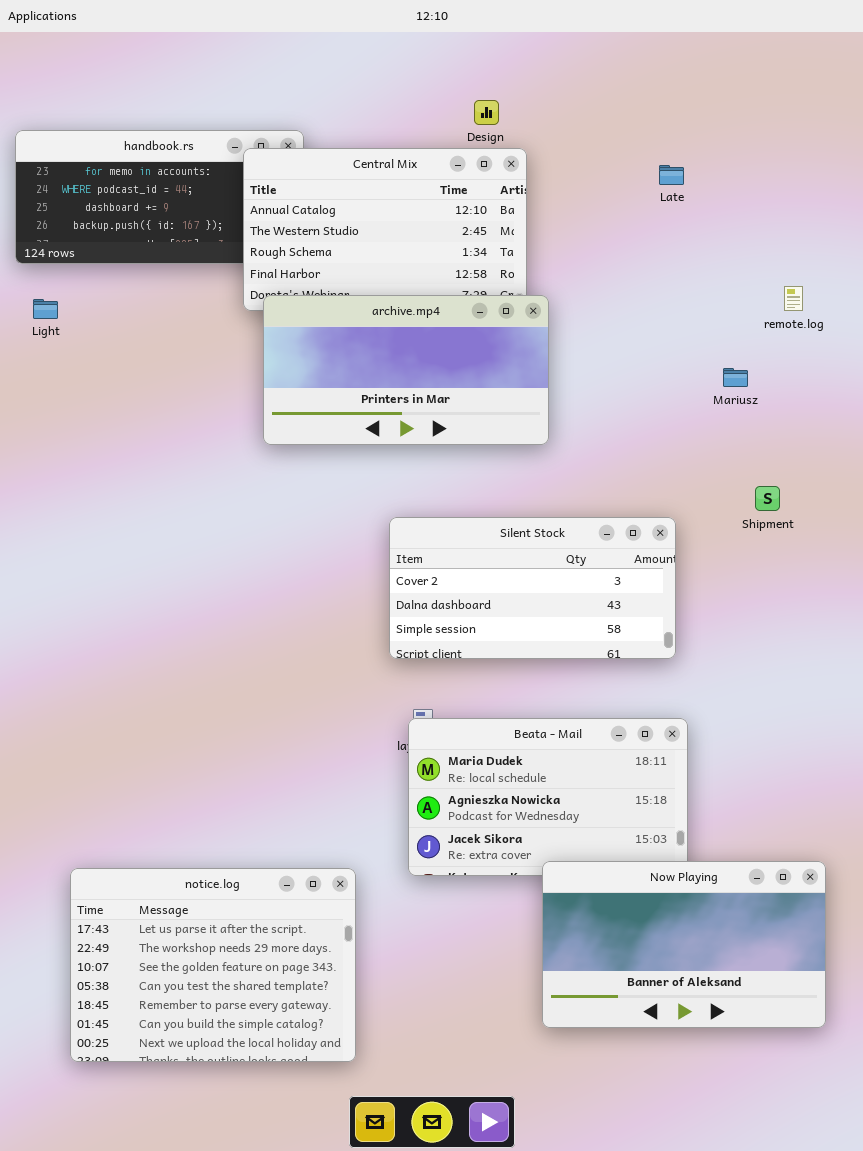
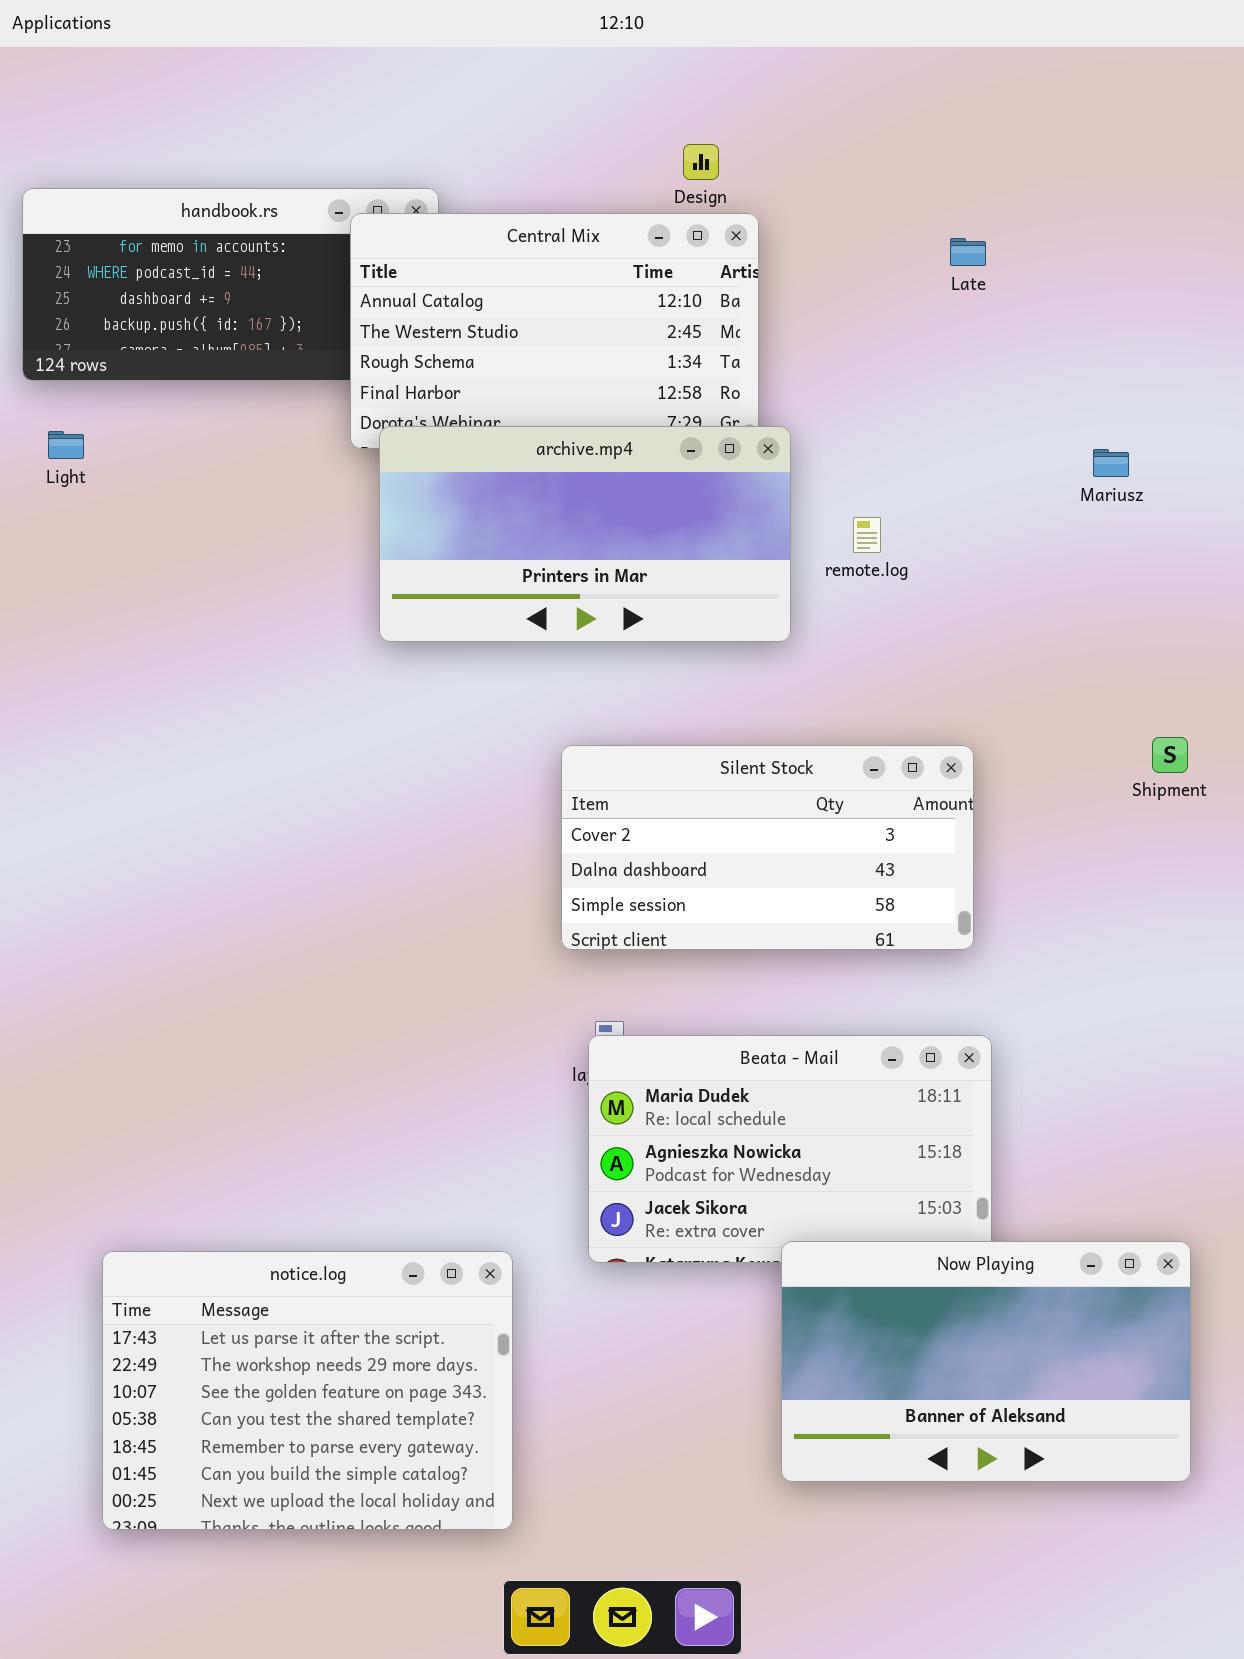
remote.log: [784,286,803,311] -> [853,517,881,553], moved
Mariusz: [723,368,748,387] -> [1093,449,1129,477], moved
Shipment: [755,486,780,511] -> [1152,737,1188,773], moved

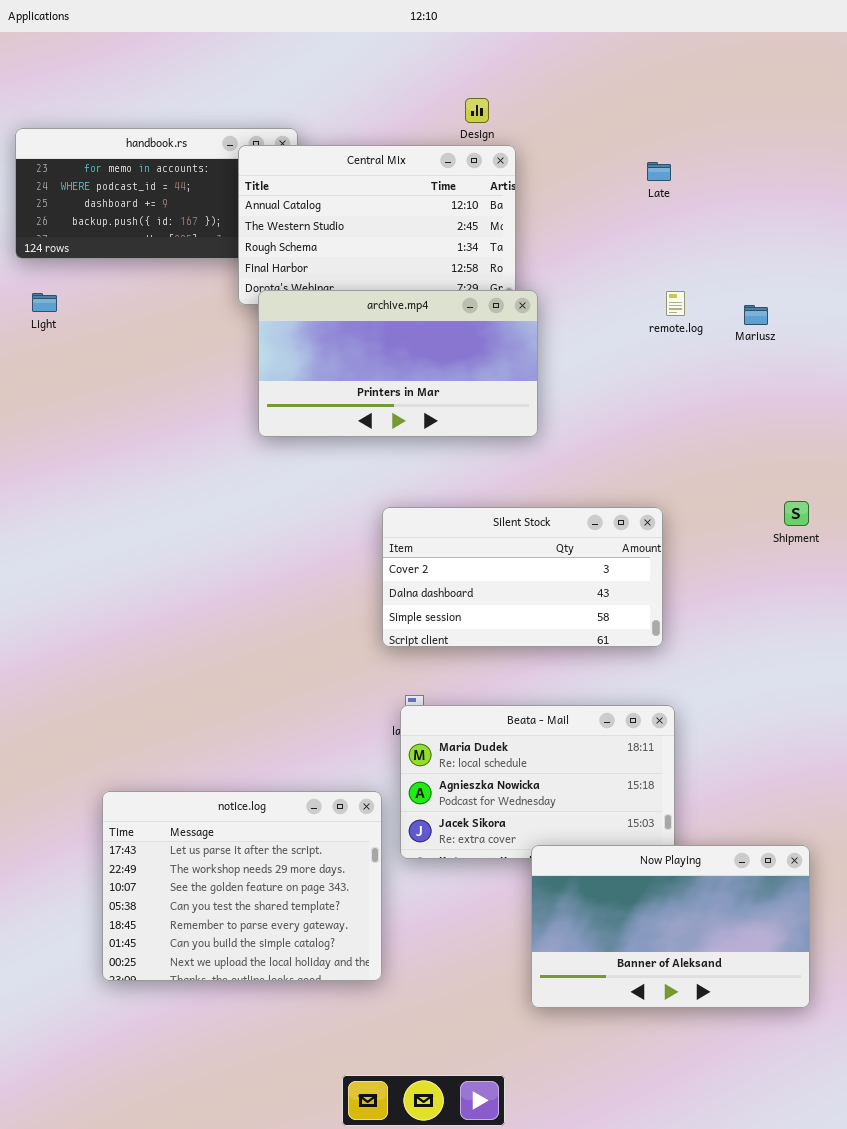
remote.log: [853,517,881,553] -> [666,291,685,316], moved
notice.log: [102,1251,513,1530] -> [102,791,382,981], moved

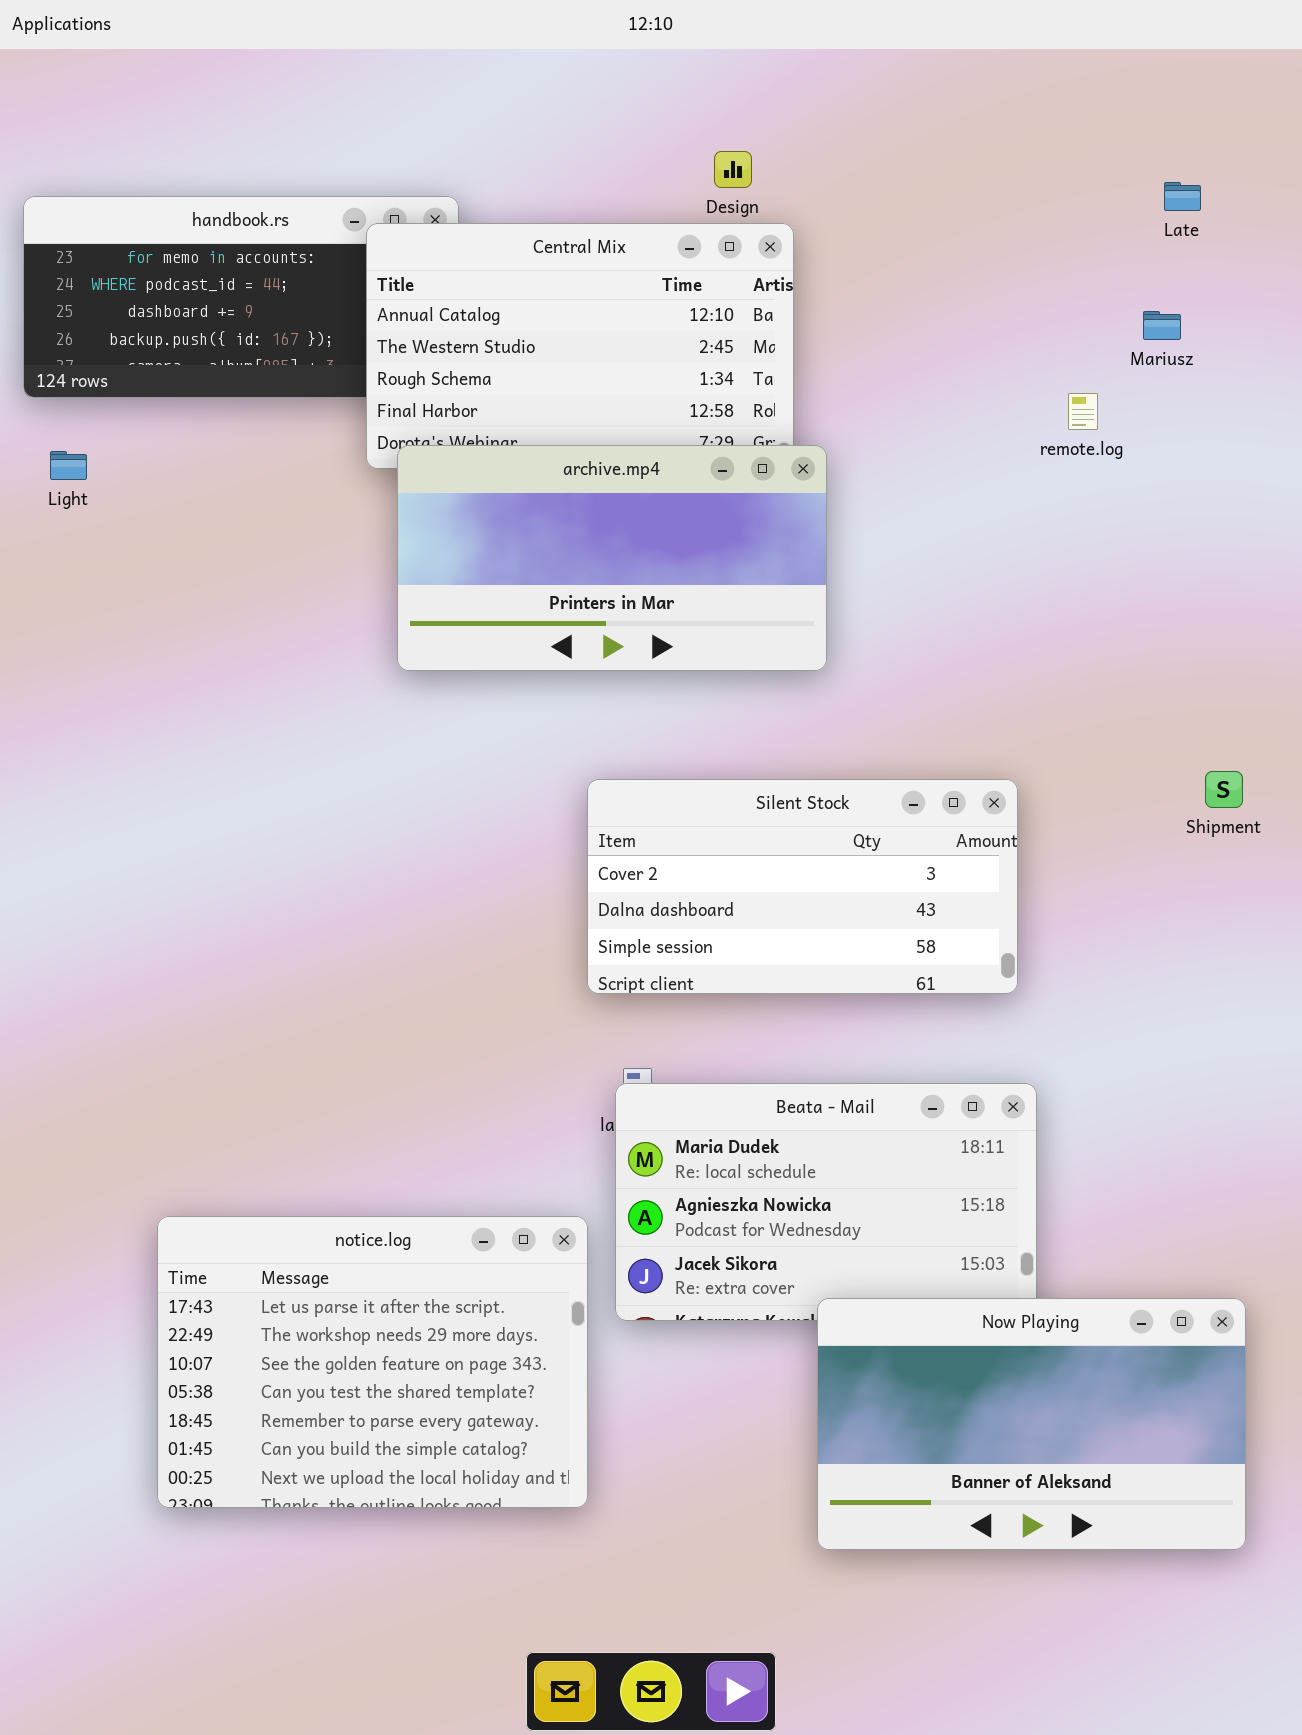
Late: [647,162,671,181] -> [1164,182,1201,211], moved
remote.log: [666,291,685,316] -> [1068,393,1098,430], moved
Mariusz: [744,305,768,325] -> [1143,311,1181,340], moved

